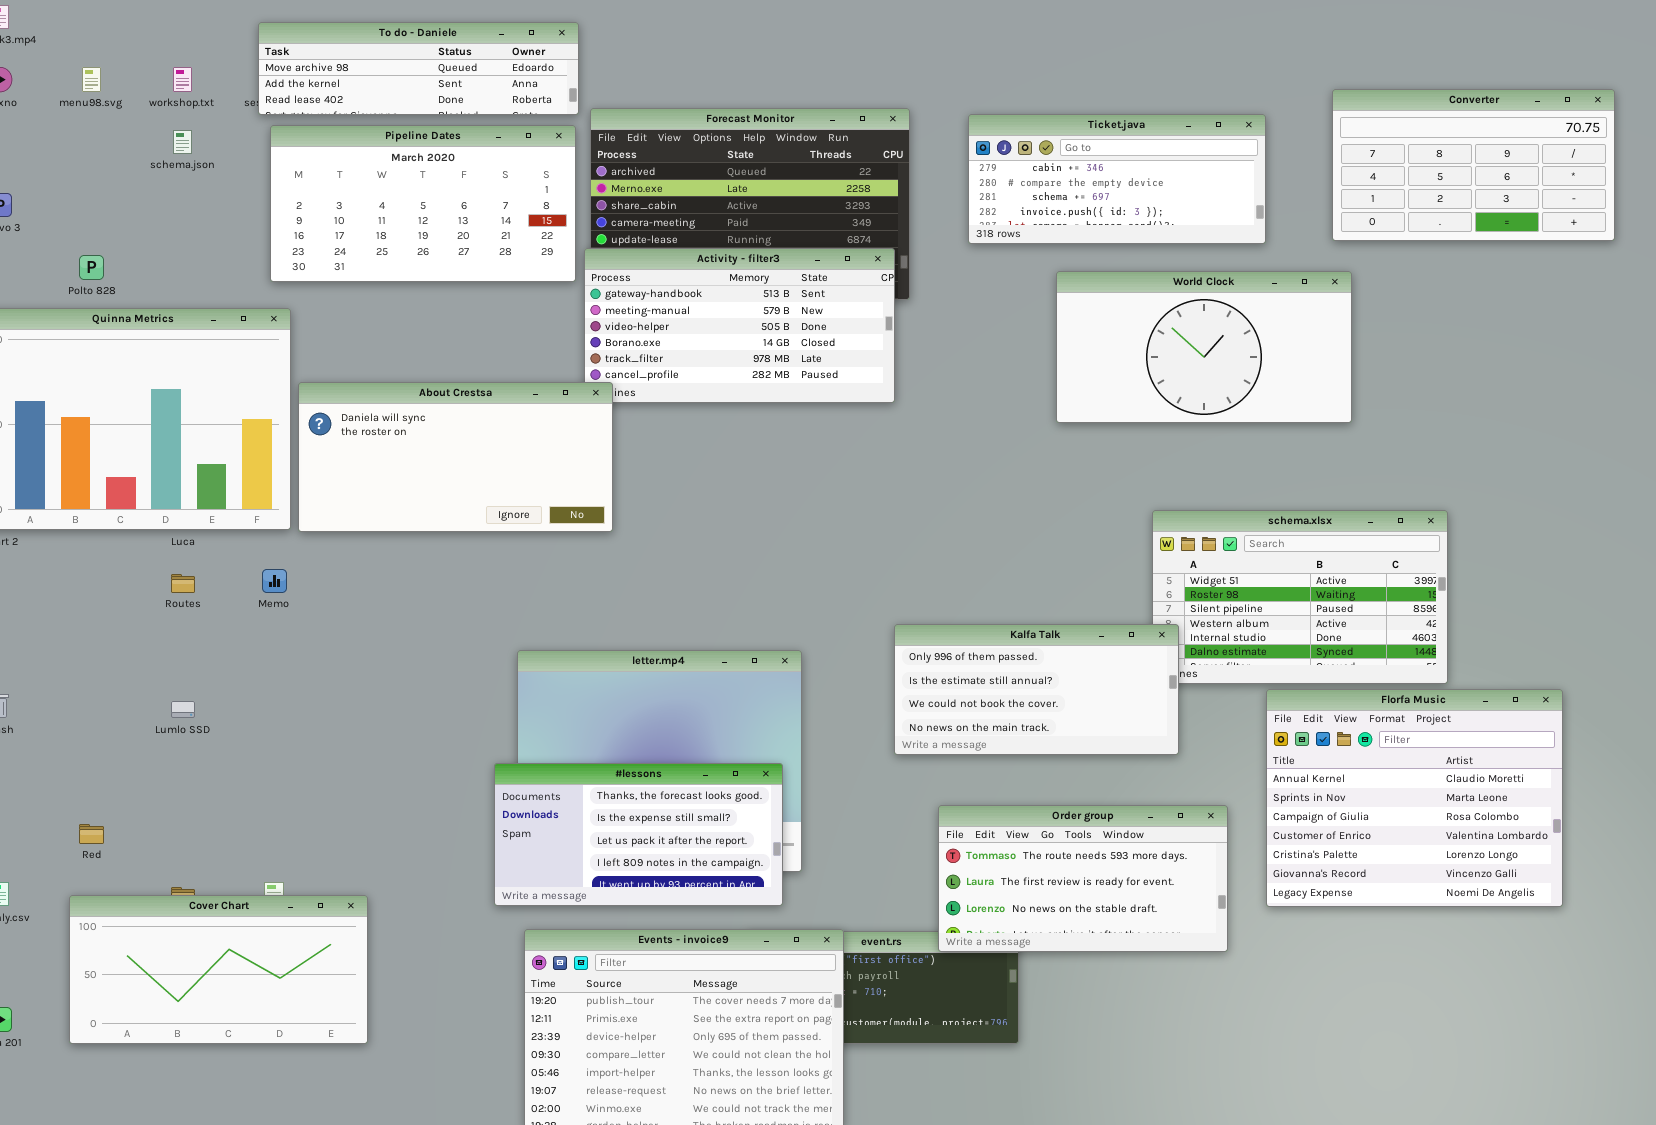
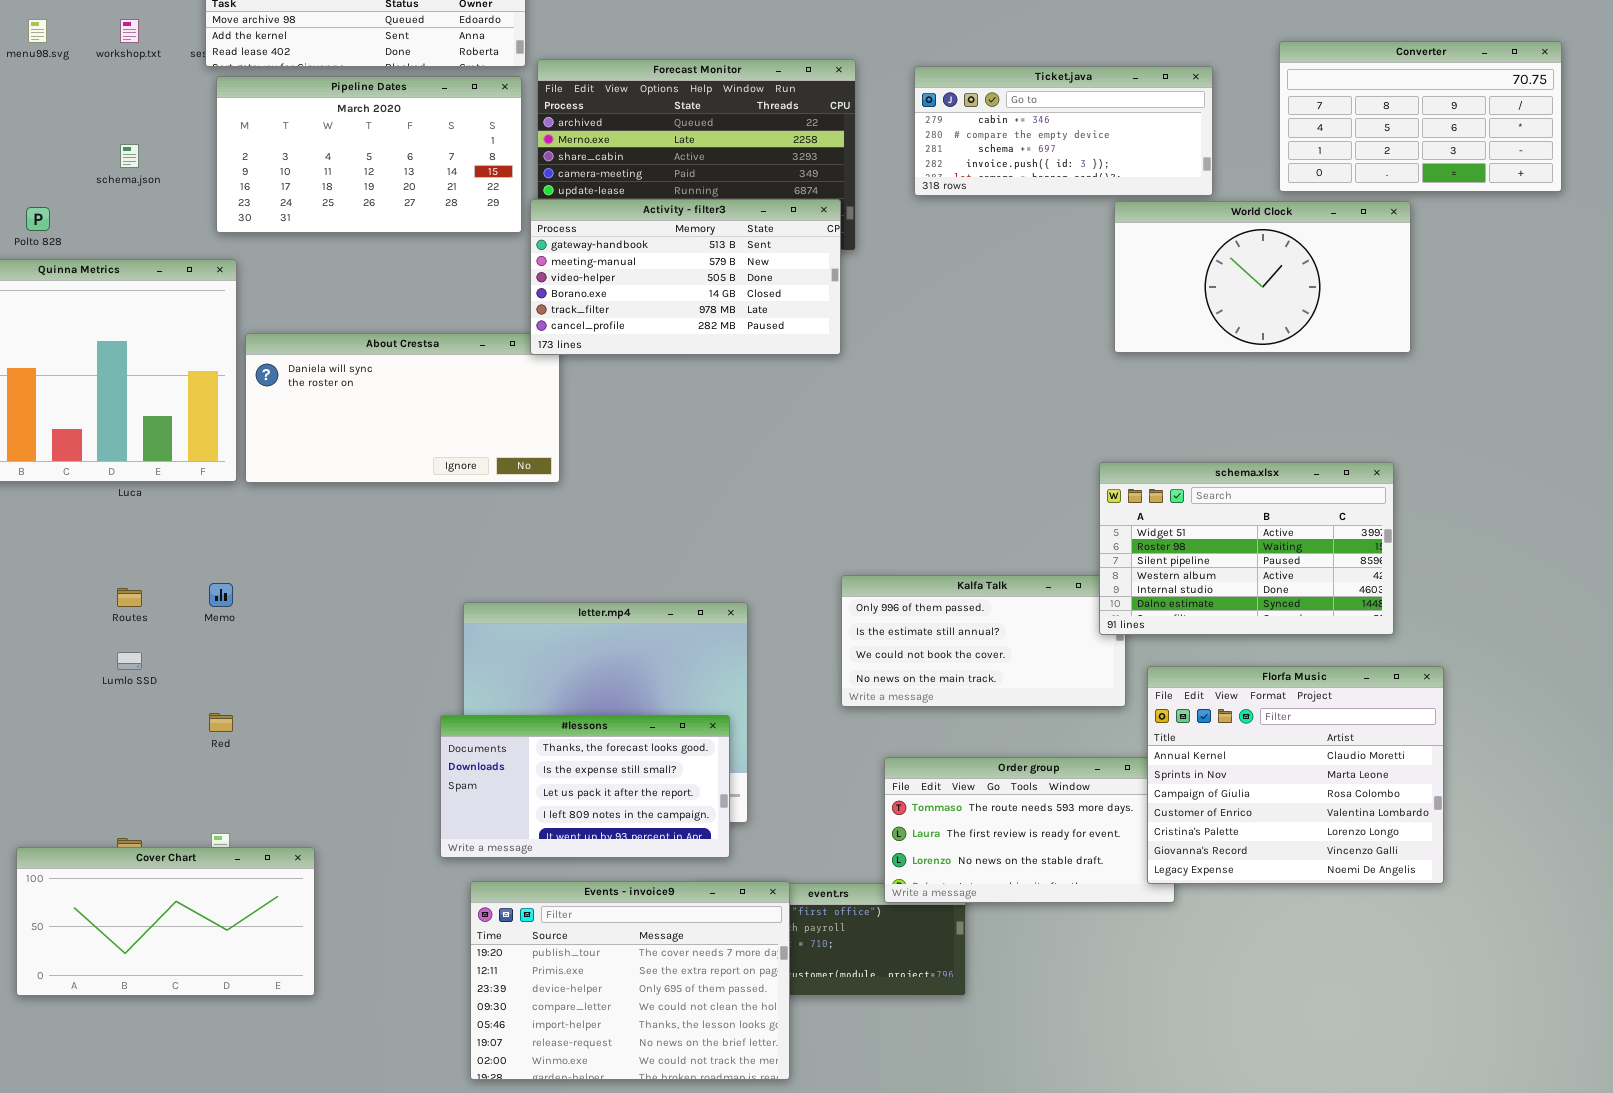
schema.json: [173,130,192,154] -> [120,144,139,168], moved
Activity - filter3: [584,248,895,403] -> [530,199,841,355], raised
World Clock: [1056,271,1352,423] -> [1114,201,1411,353], moved
schema.xlsx: [1152,510,1448,684] -> [1099,462,1394,635], raised
Memo: [262,569,287,593] -> [209,583,233,607], moved
Routes: [171,574,195,593] -> [117,588,142,607], moved
Florfa Music: [1266,689,1563,907] -> [1147,666,1444,884], moved
Red: [79,824,104,844] -> [209,713,233,732], moved

